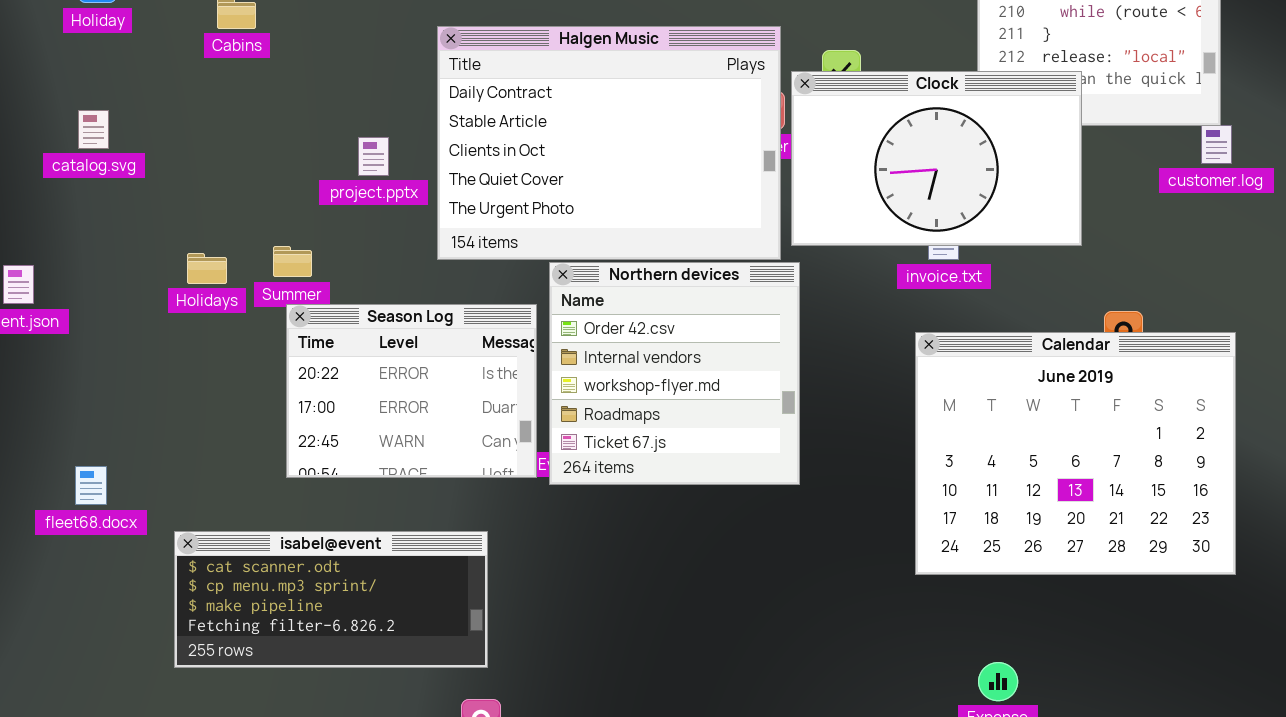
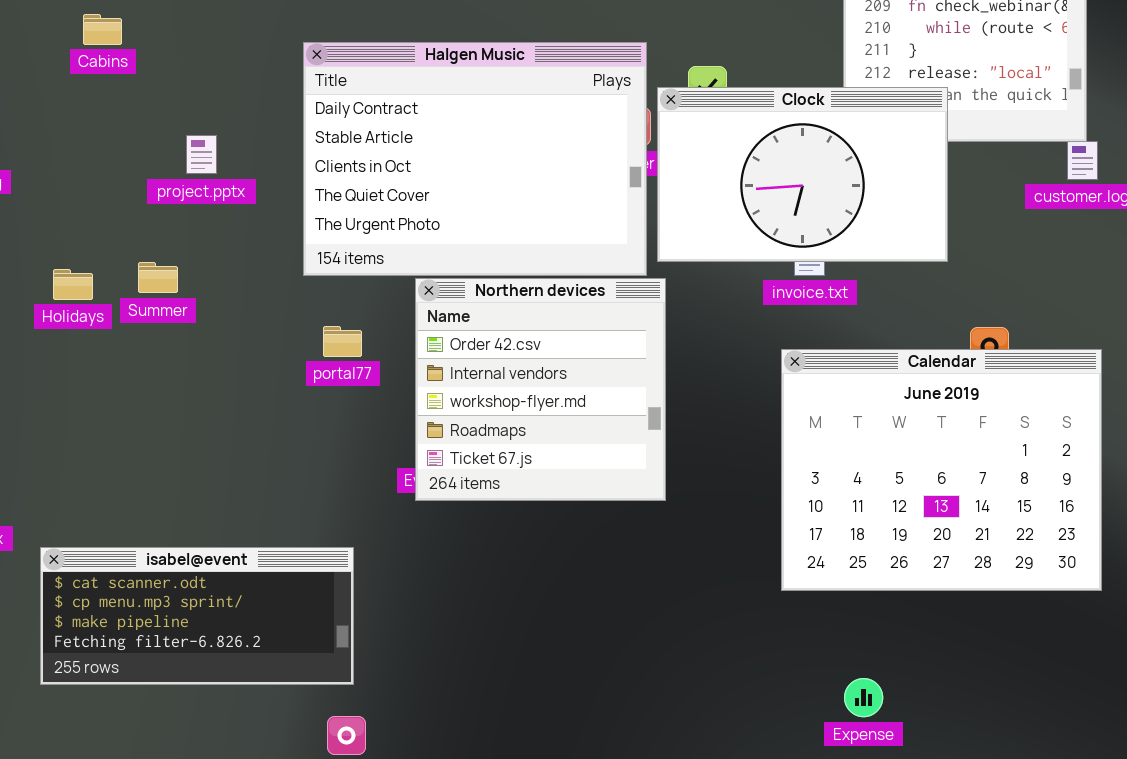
project.pptx: [358,137,389,176] -> [186,135,217,174], moved
Season Log: [286,304,537,478] -> none, closed

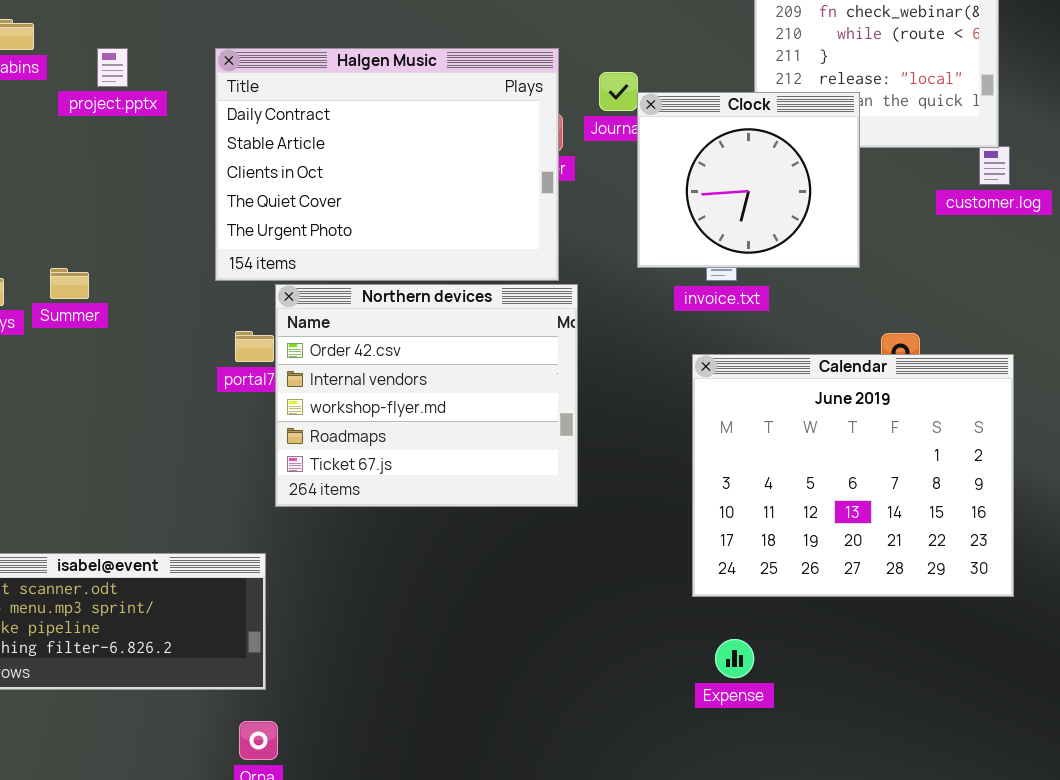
Clock: [657,87,948,262] -> [637,92,860,268], resized
project.pptx: [186,135,217,174] -> [97,48,128,87], moved
Northern devices: [415,278,666,501] -> [275,284,578,507], resized
Expense: [844,678,883,717] -> [715,639,754,678], moved

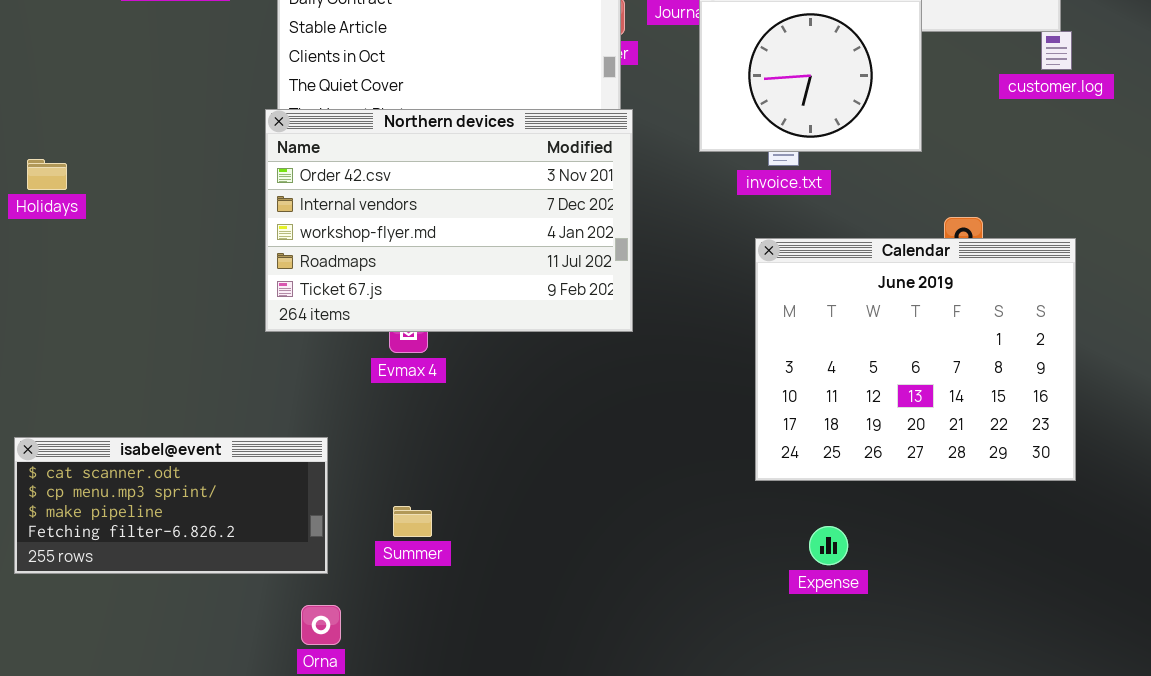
Summer: [50,268,89,299] -> [393,506,432,537], moved
Northern devices: [275,284,578,507] -> [265,109,633,332], moved, resized
Expense: [715,639,754,678] -> [809,526,848,565], moved

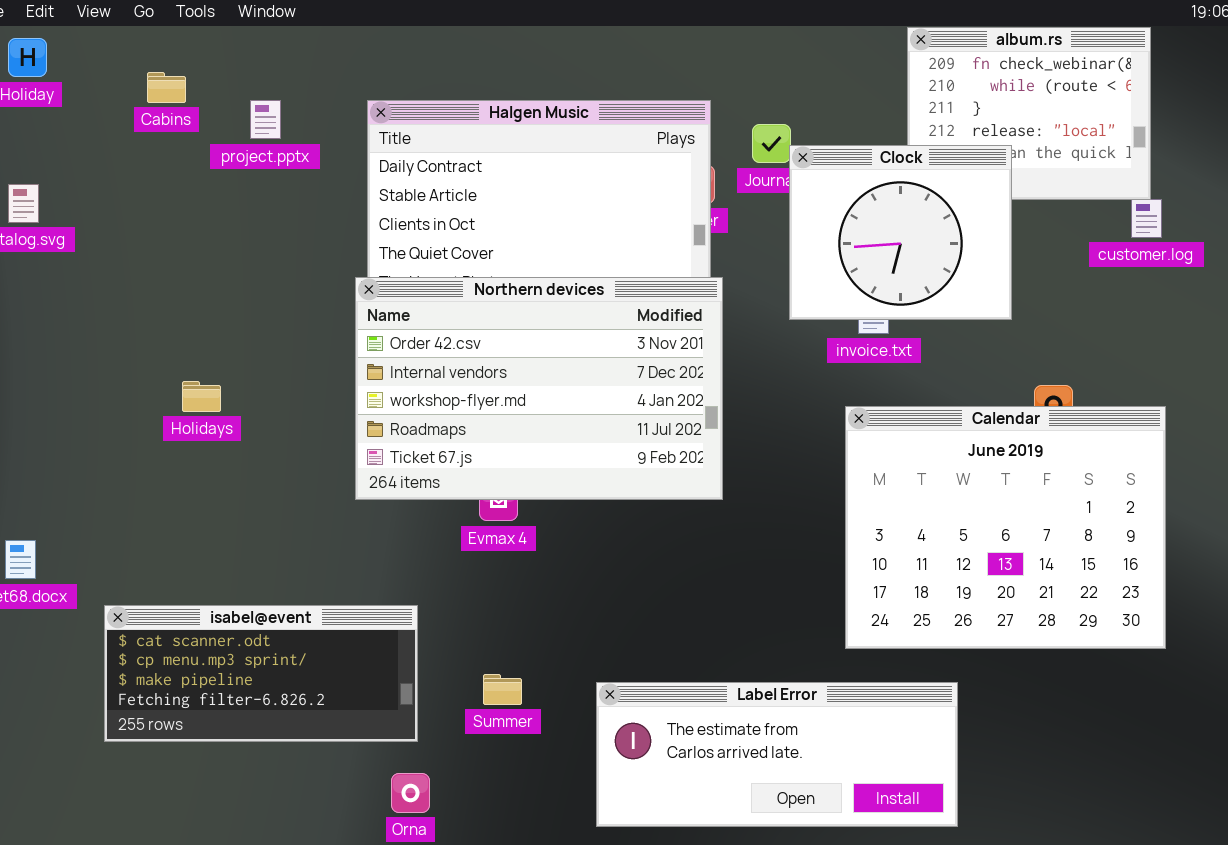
Holidays: [27,159,67,190] -> [182,381,221,412], moved
Label Error: none -> [596,682,958,827], opened

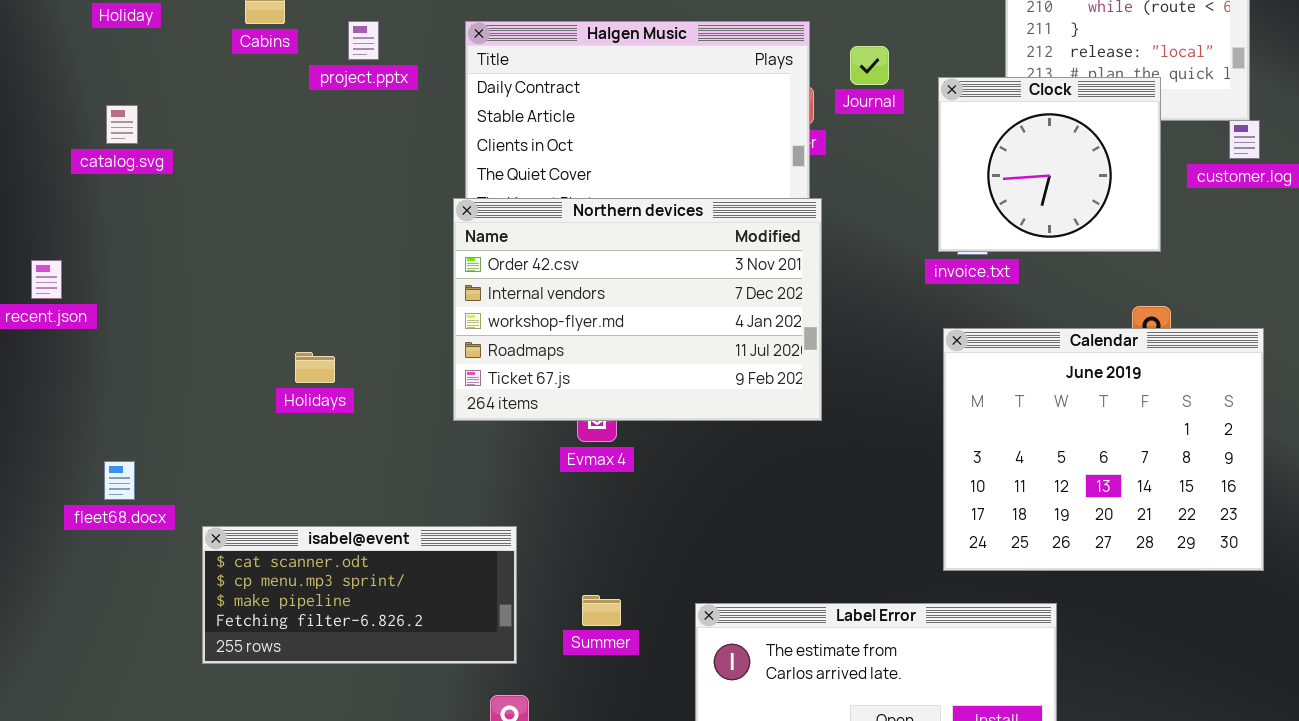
Clock: [789,145,1012,320] -> [938,77,1161,252], moved
Holidays: [182,381,221,412] -> [295,352,335,383], moved

